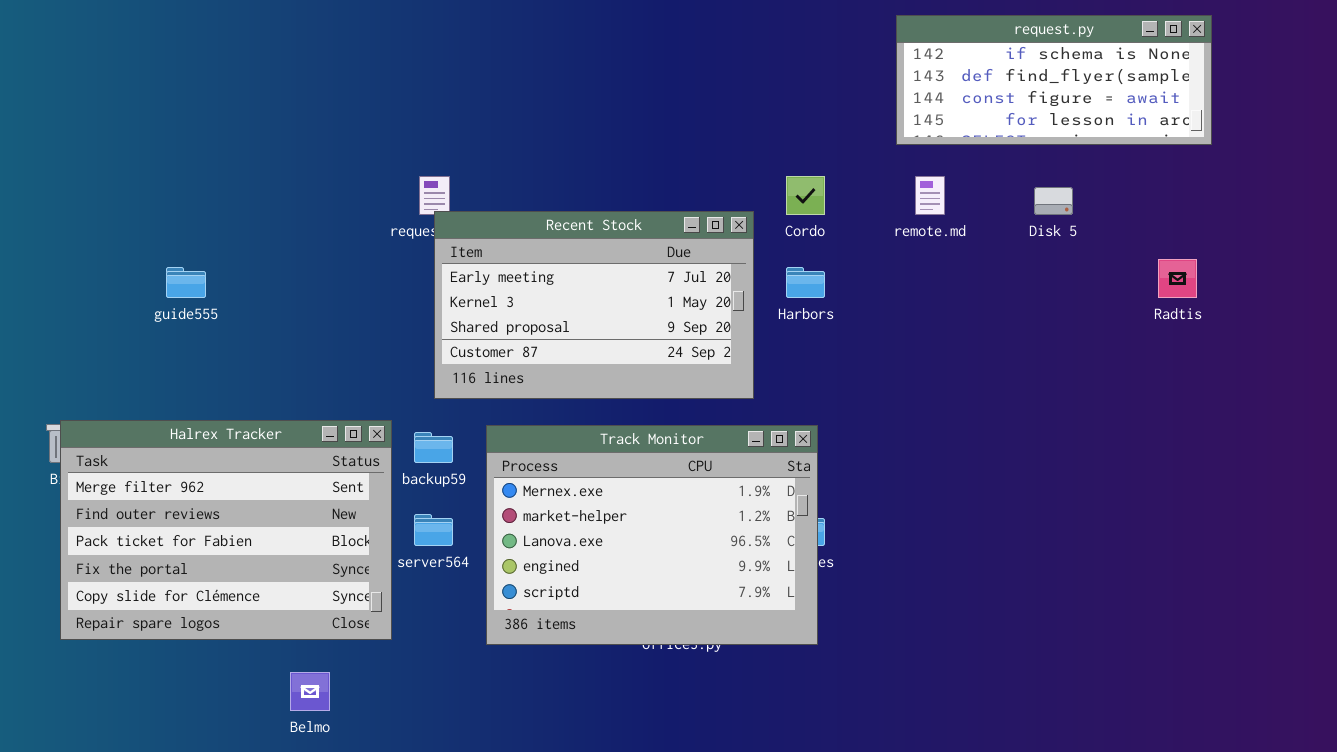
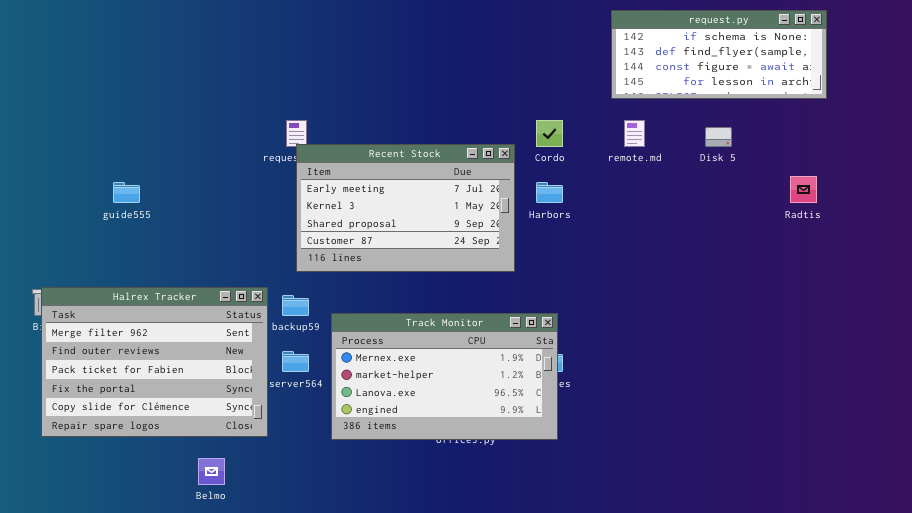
Track Monitor: [486,425,818,645] -> [331,313,558,440], resized

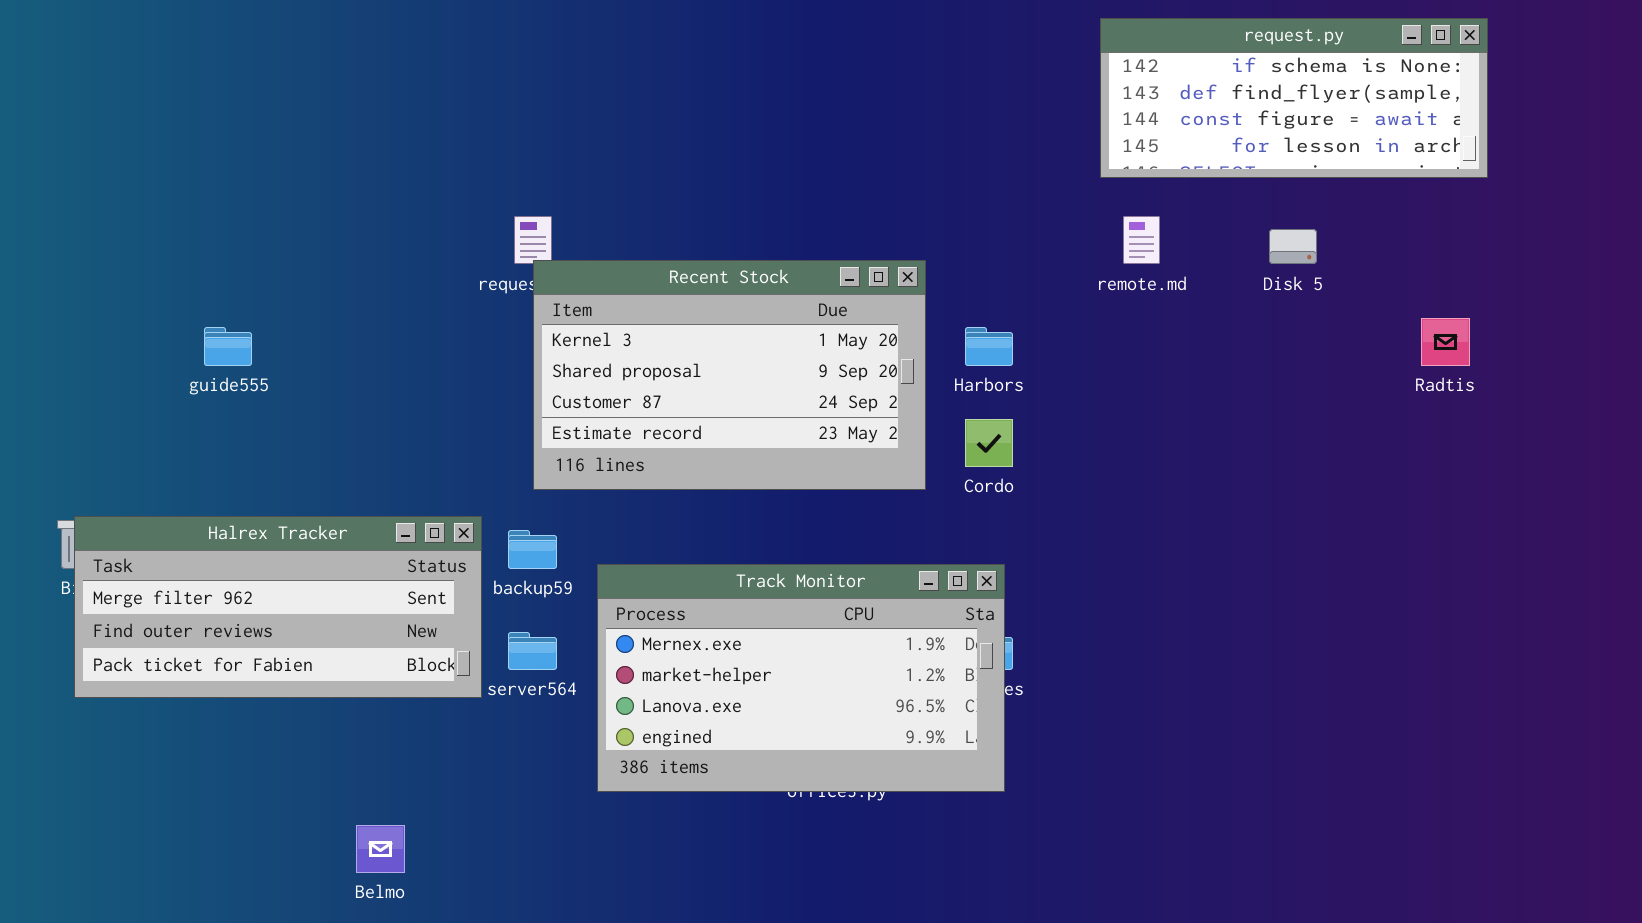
Cordo: [536,120,563,147] -> [965,419,1013,467], moved
Recent Stock: [296,144,515,272] -> [533,260,926,490], scrolled down 1 row
Halrex Tracker: [41,287,268,437] -> [74,516,482,698], resized

